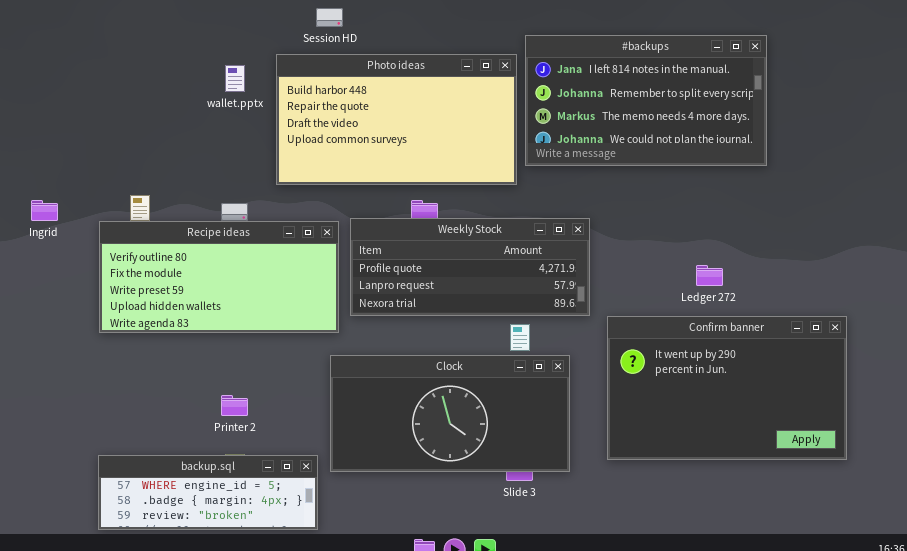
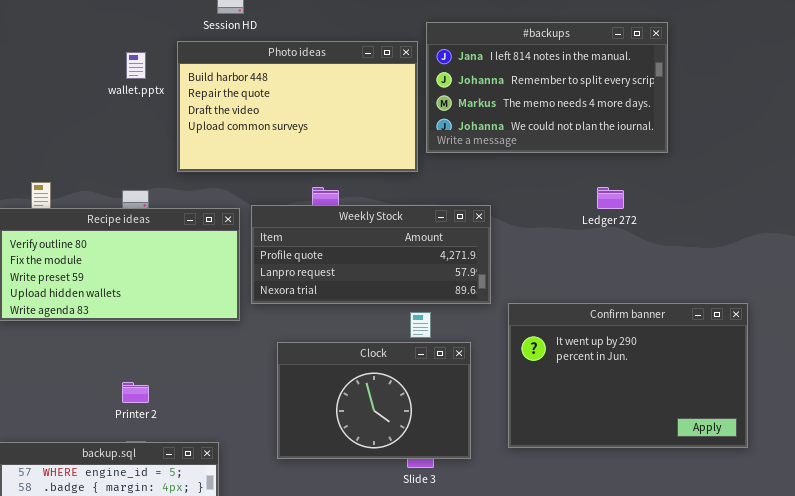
Ledger 272: [696,265,723,286] -> [597,187,624,209], moved
Clock: [330,355,570,472] -> [277,342,471,459], resized

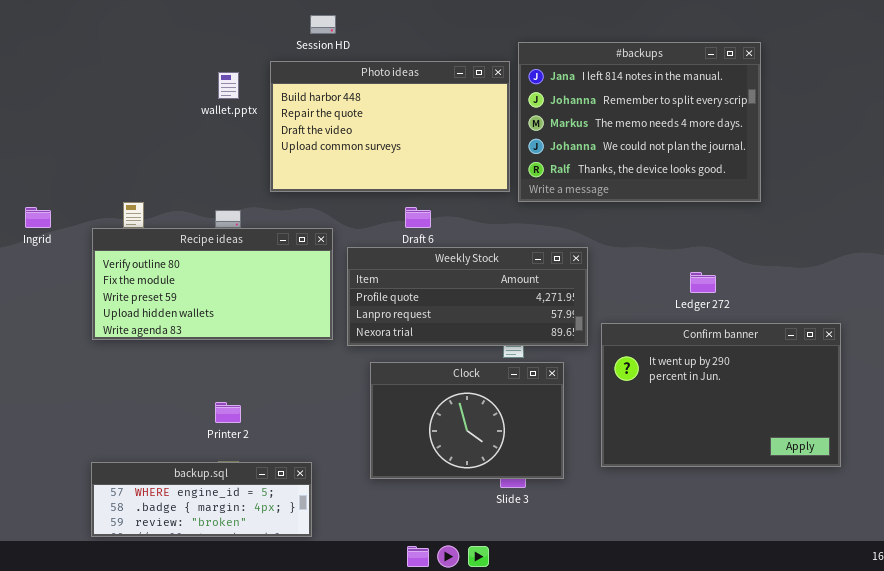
#backups: [426,22,668,153] -> [518,42,761,202], resized
Ledger 272: [597,187,624,209] -> [690,272,716,293], moved
Weekly Stock: [251,205,491,304] -> [347,247,588,346], moved

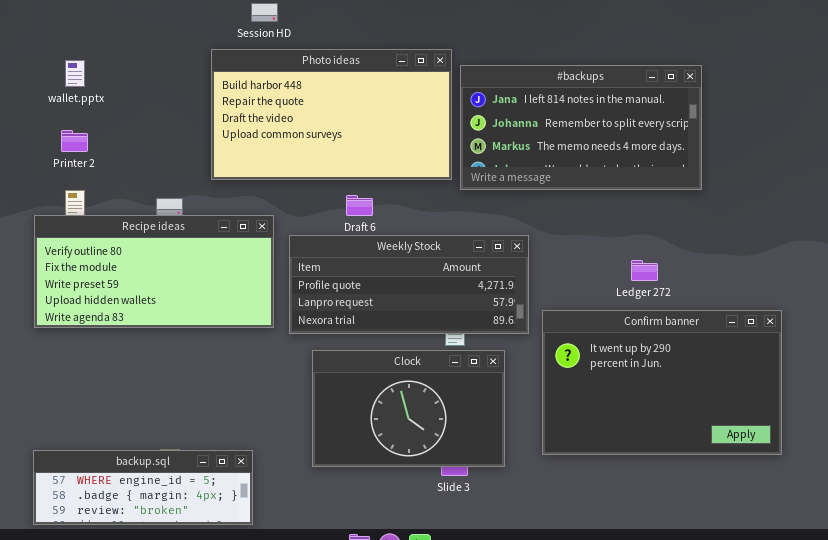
#backups: [518,42,761,202] -> [460,65,702,190], resized
wallet.pptx: [218,72,239,99] -> [65,60,85,87], moved
Printer 2: [215,402,241,423] -> [61,130,88,152], moved

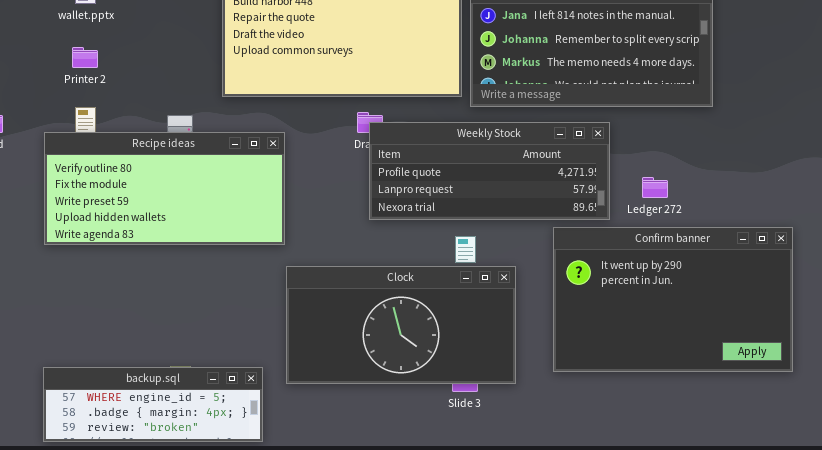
Weekly Stock: [289,235,529,334] -> [369,122,610,220], moved
Clock: [312,350,505,467] -> [286,266,516,384], resized

